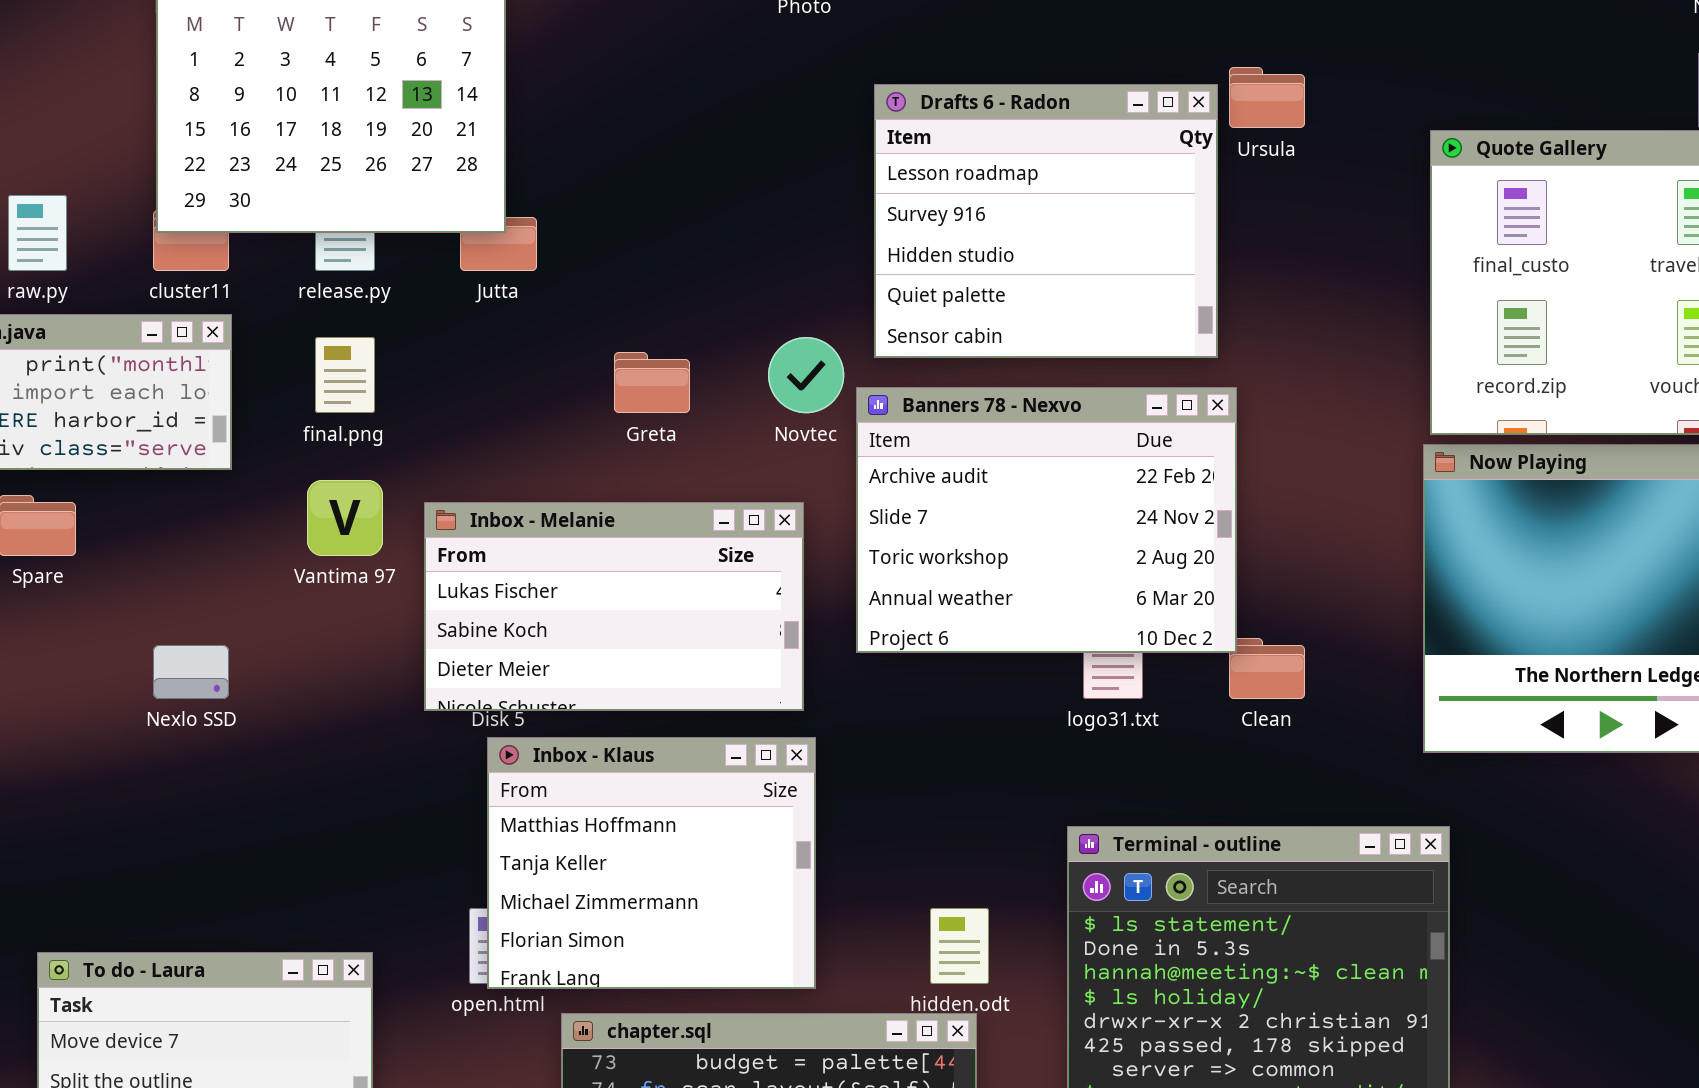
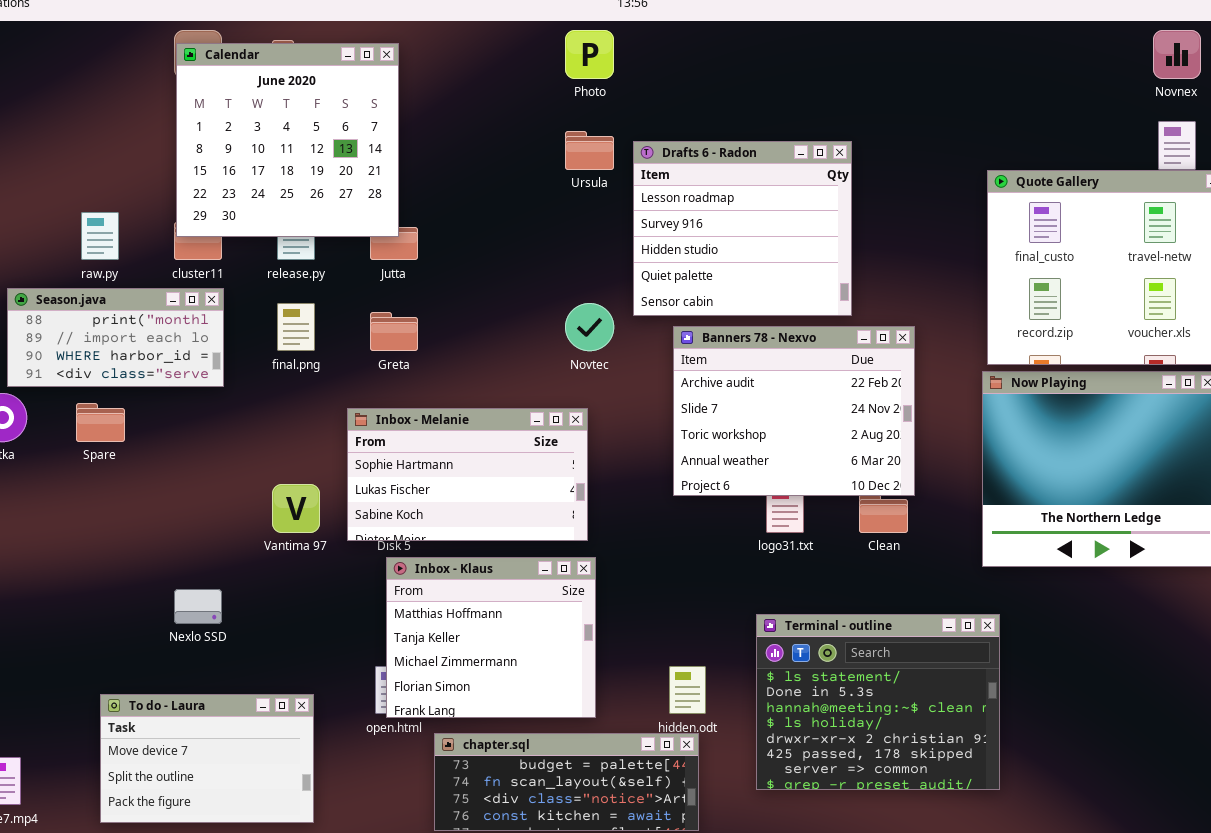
Ursula: [1229,67,1305,128] -> [565,131,614,170], moved
Greta: [614,352,690,413] -> [370,312,418,351], moved
Banners 78 - Nexvo: [856,387,1237,653] -> [673,326,915,496], moved
Vantima 97: [307,480,383,556] -> [272,484,320,533], moved
Inbox - Melanie: [424,502,804,711] -> [347,408,588,541], scrolled up 1 row
Nexlo SSD: [153,645,229,699] -> [174,589,222,624], moved

